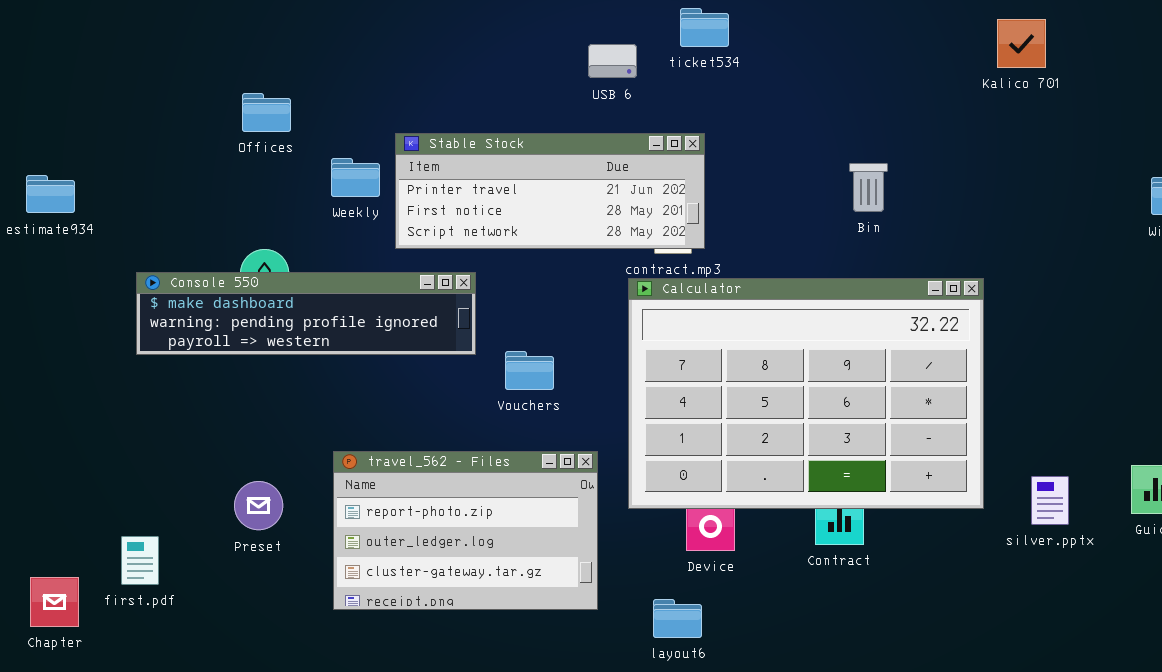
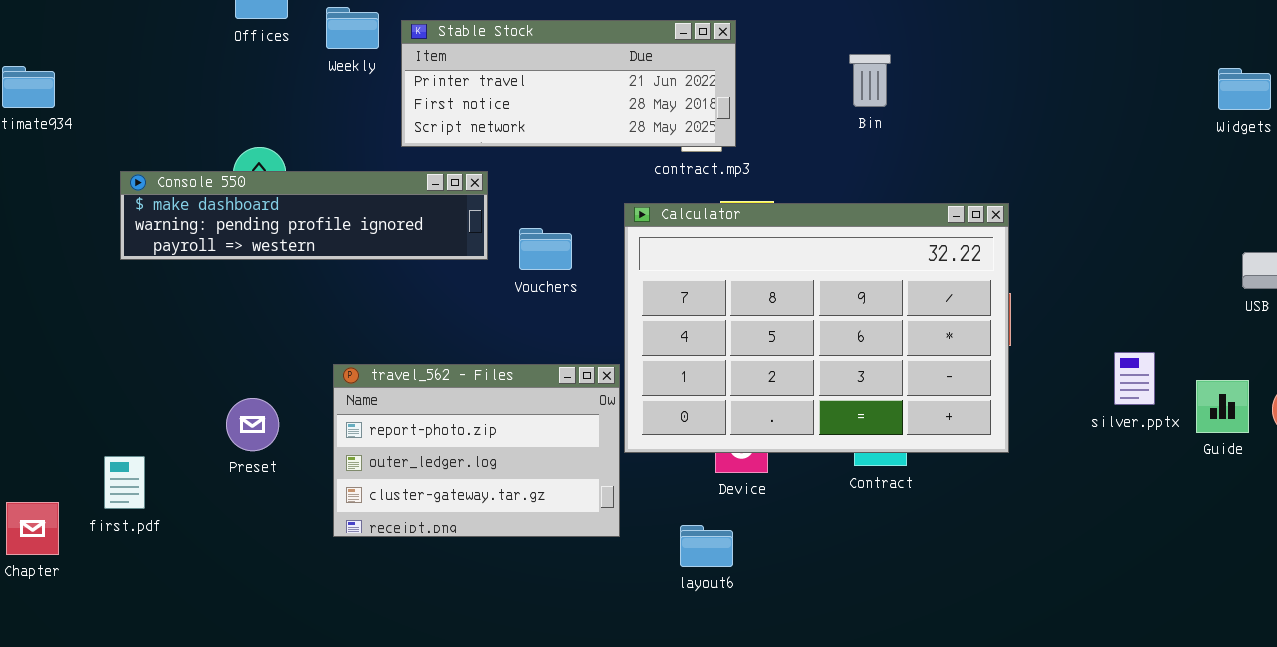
Weekly: [331,158,380,197] -> [326,7,379,49], moved
Bin: [849,163,888,212] -> [849,54,891,107], moved
Calculator: [628,278,984,509] -> [624,203,1009,453], moved
Vouchers: [505,351,554,390] -> [519,228,572,270], moved
silver.pptx: [1031,476,1069,525] -> [1114,352,1155,405], moved

